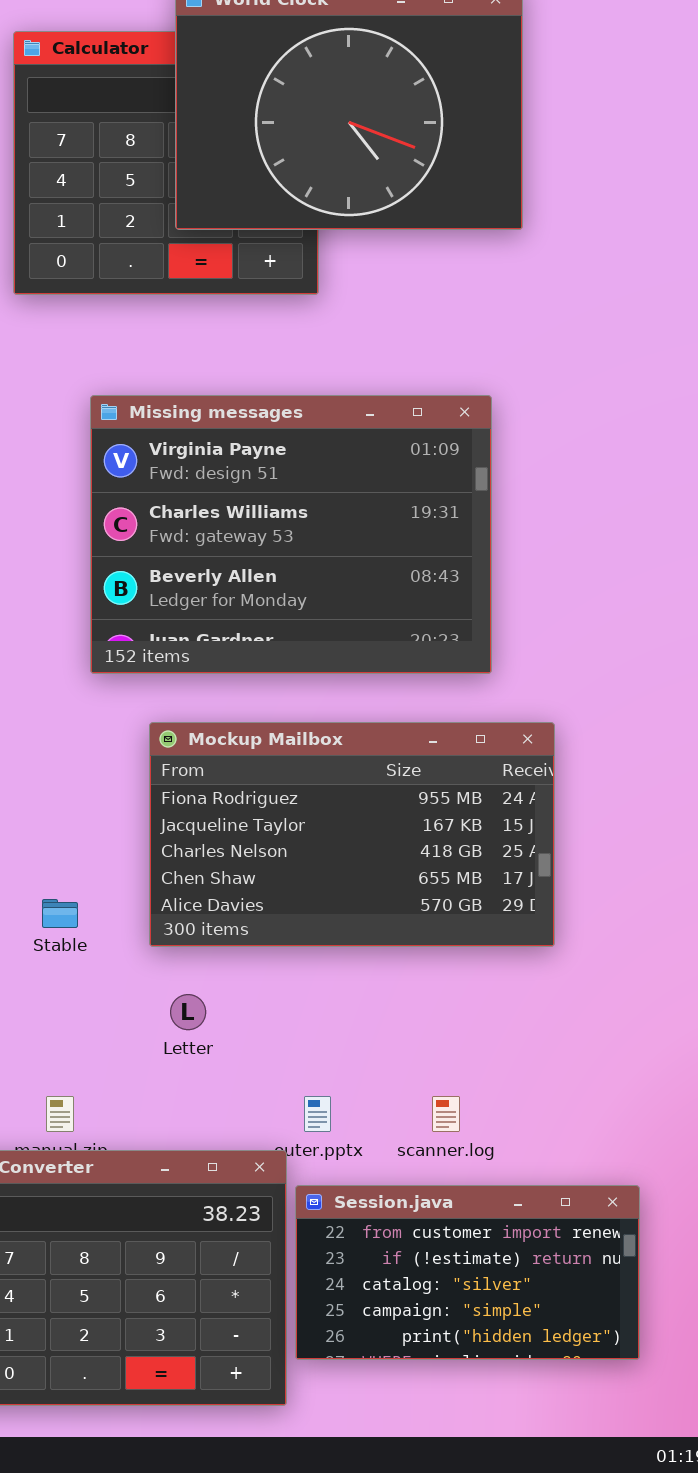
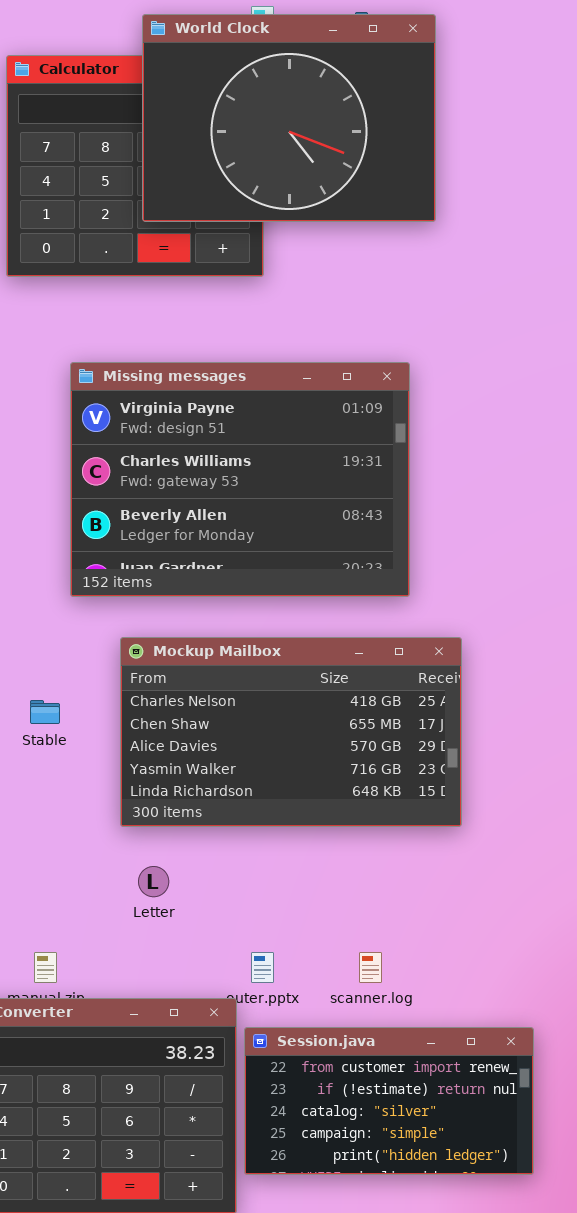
Mockup Mailbox: [149,722,555,947] -> [120,637,462,827], scrolled down 2 rows
Stable: [42,899,78,928] -> [30,700,60,724], moved

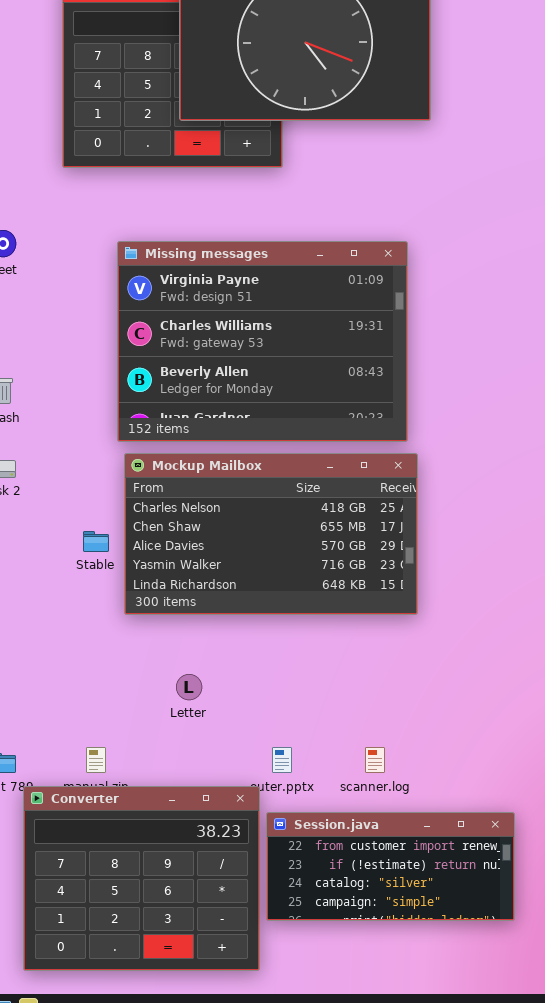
Mockup Mailbox: [120,637,462,827] -> [124,453,418,615], moved
Session.java: [244,1027,534,1175] -> [266,812,515,921], resized

